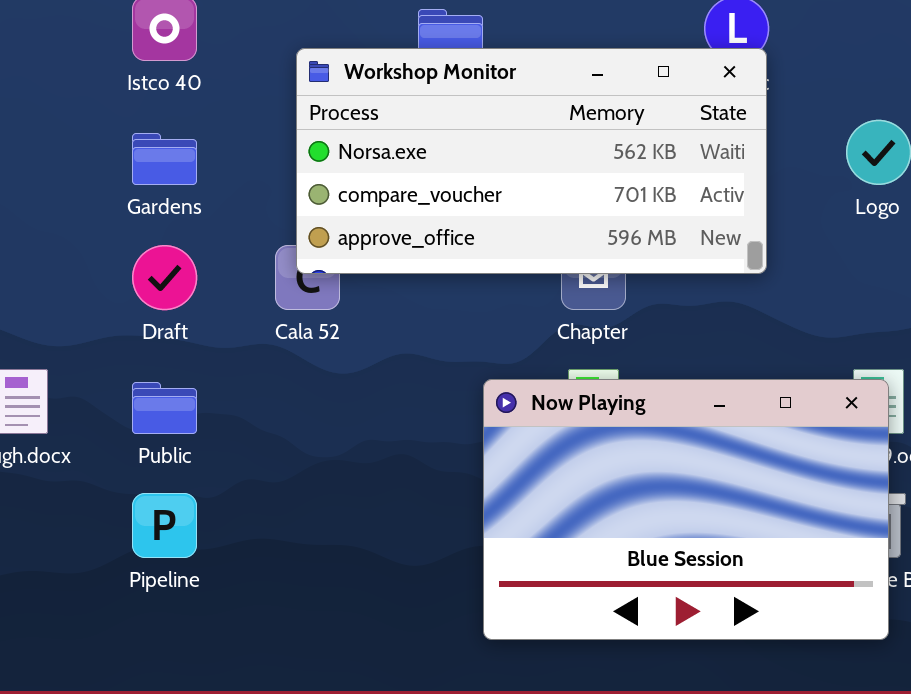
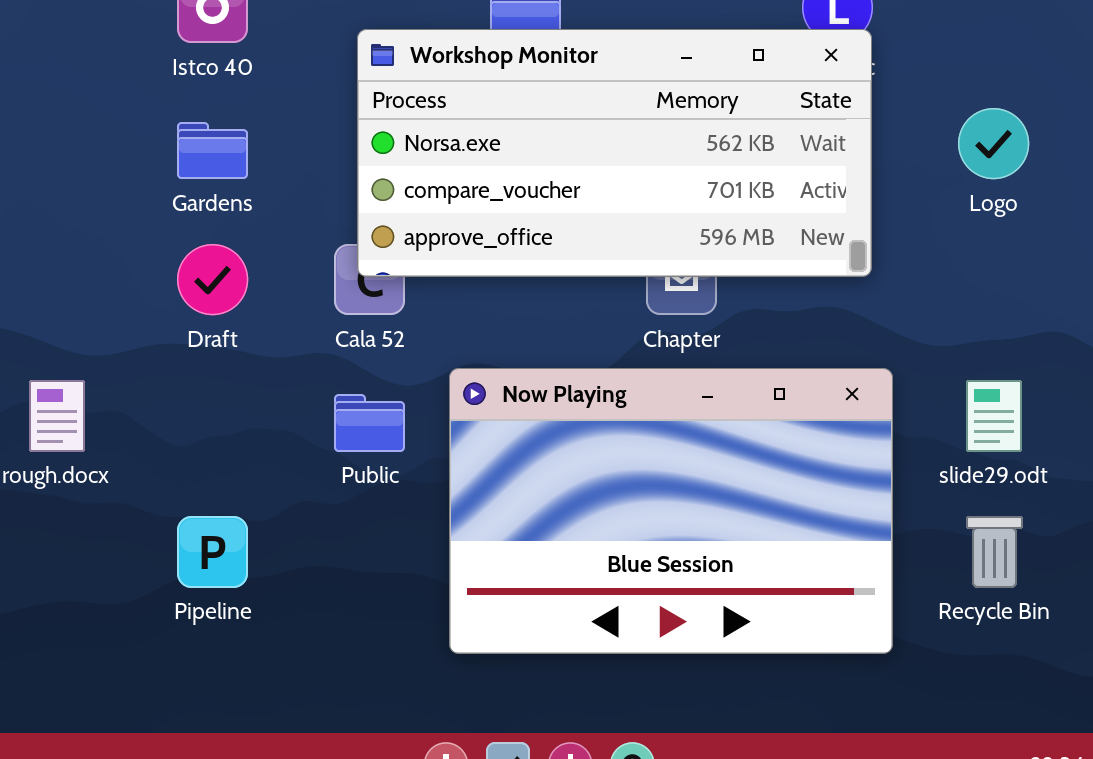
Now Playing: [483,379,889,640] -> [449,368,893,654], moved
Public: [132,382,197,434] -> [334,394,405,452], moved

